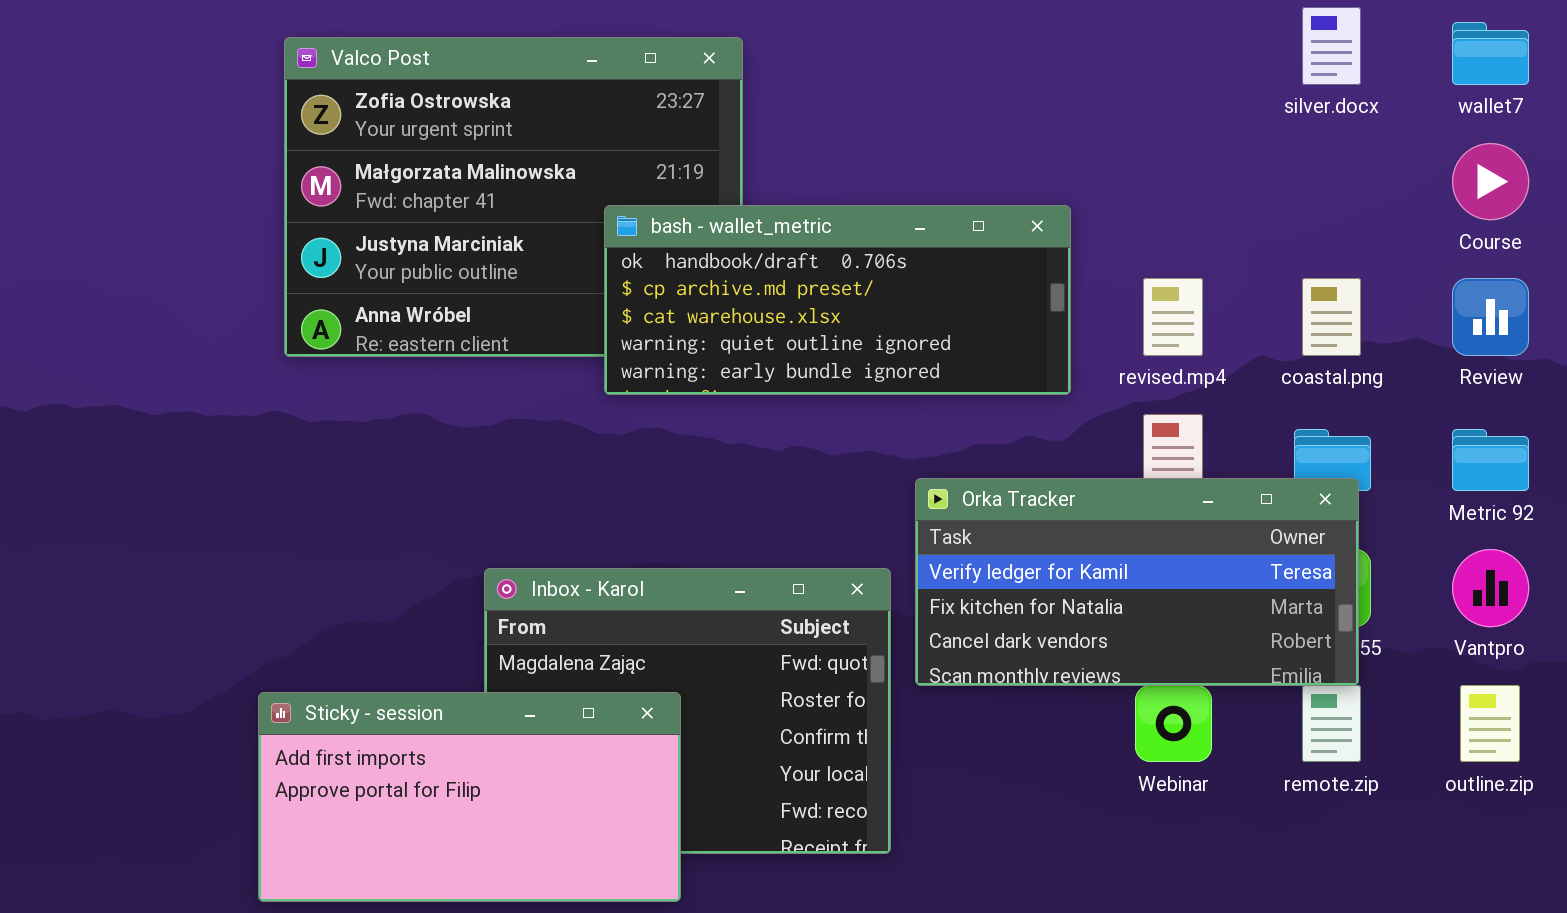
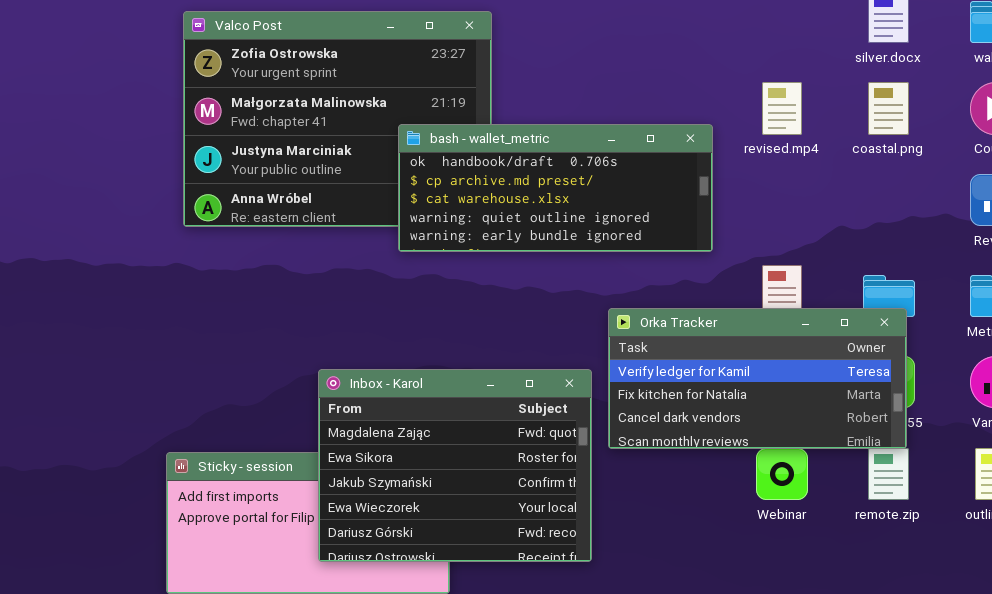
revised.mp4: [1143,278,1203,356] -> [762,82,802,135], moved
coastal.png: [1302,278,1361,356] -> [868,82,909,135], moved
Inbox - Karol: [484,568,891,854] -> [318,369,592,562], raised

